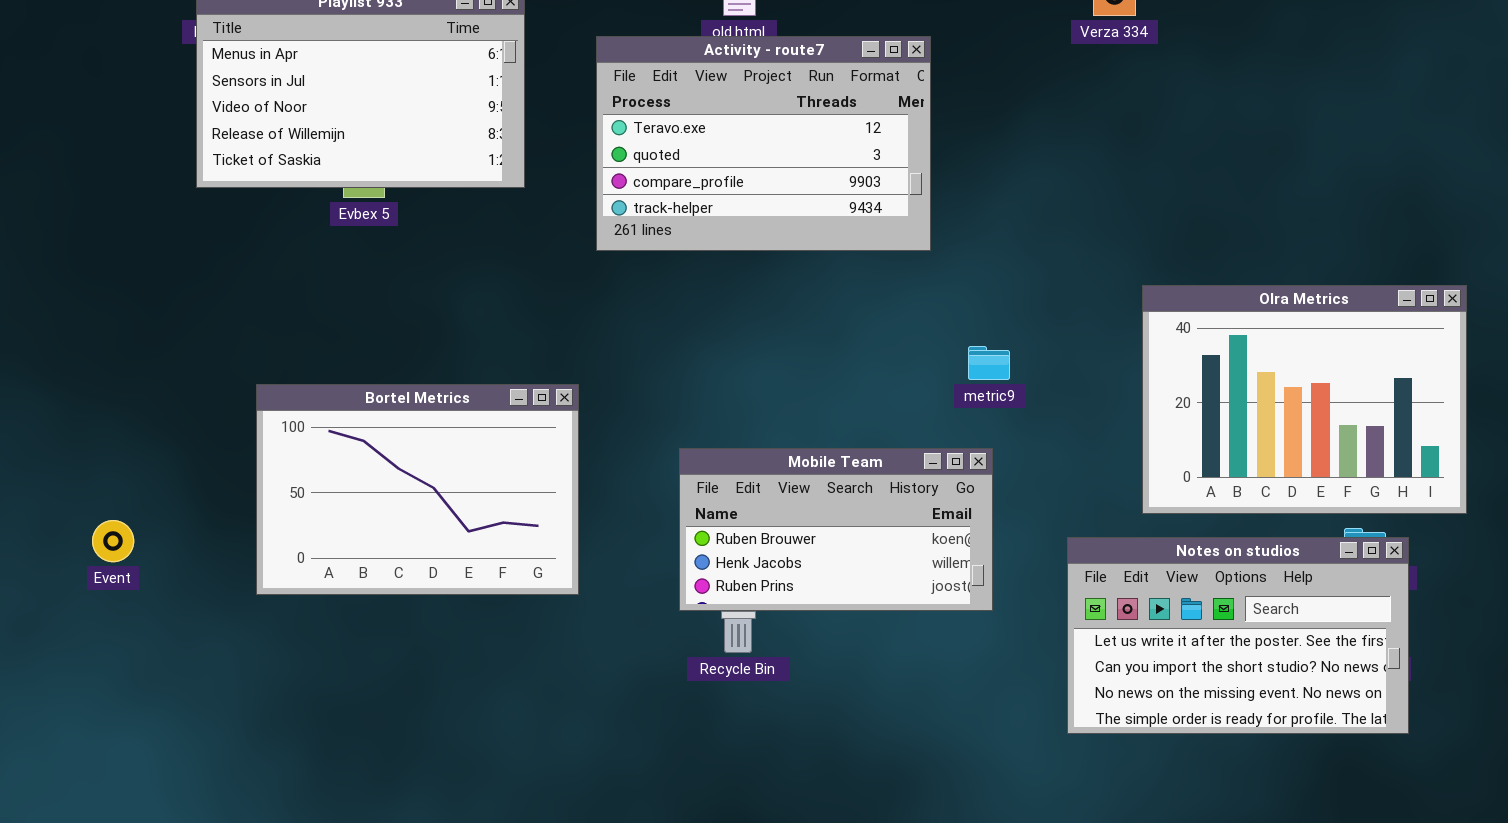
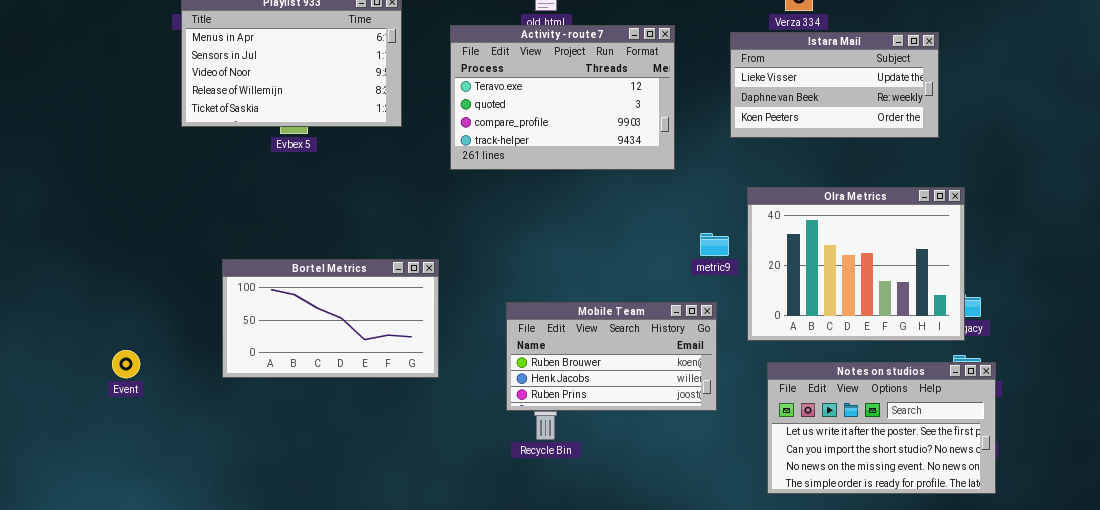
Istara Mail: none -> [730,32,939,138], opened
Olra Metrics: [1142,285,1467,514] -> [747,187,965,341], moved
Bortel Metrics: [256,384,579,595] -> [222,259,439,378], resized

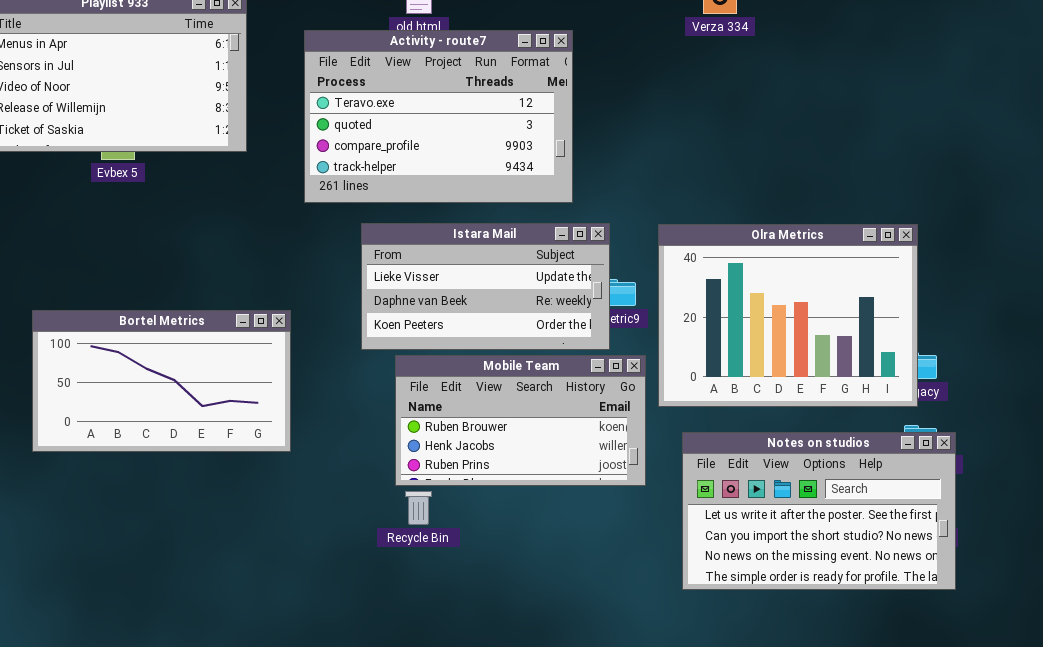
Istara Mail: [730,32,939,138] -> [361,223,610,350], moved
Mobile Team: [506,302,717,411] -> [395,355,646,486], moved

